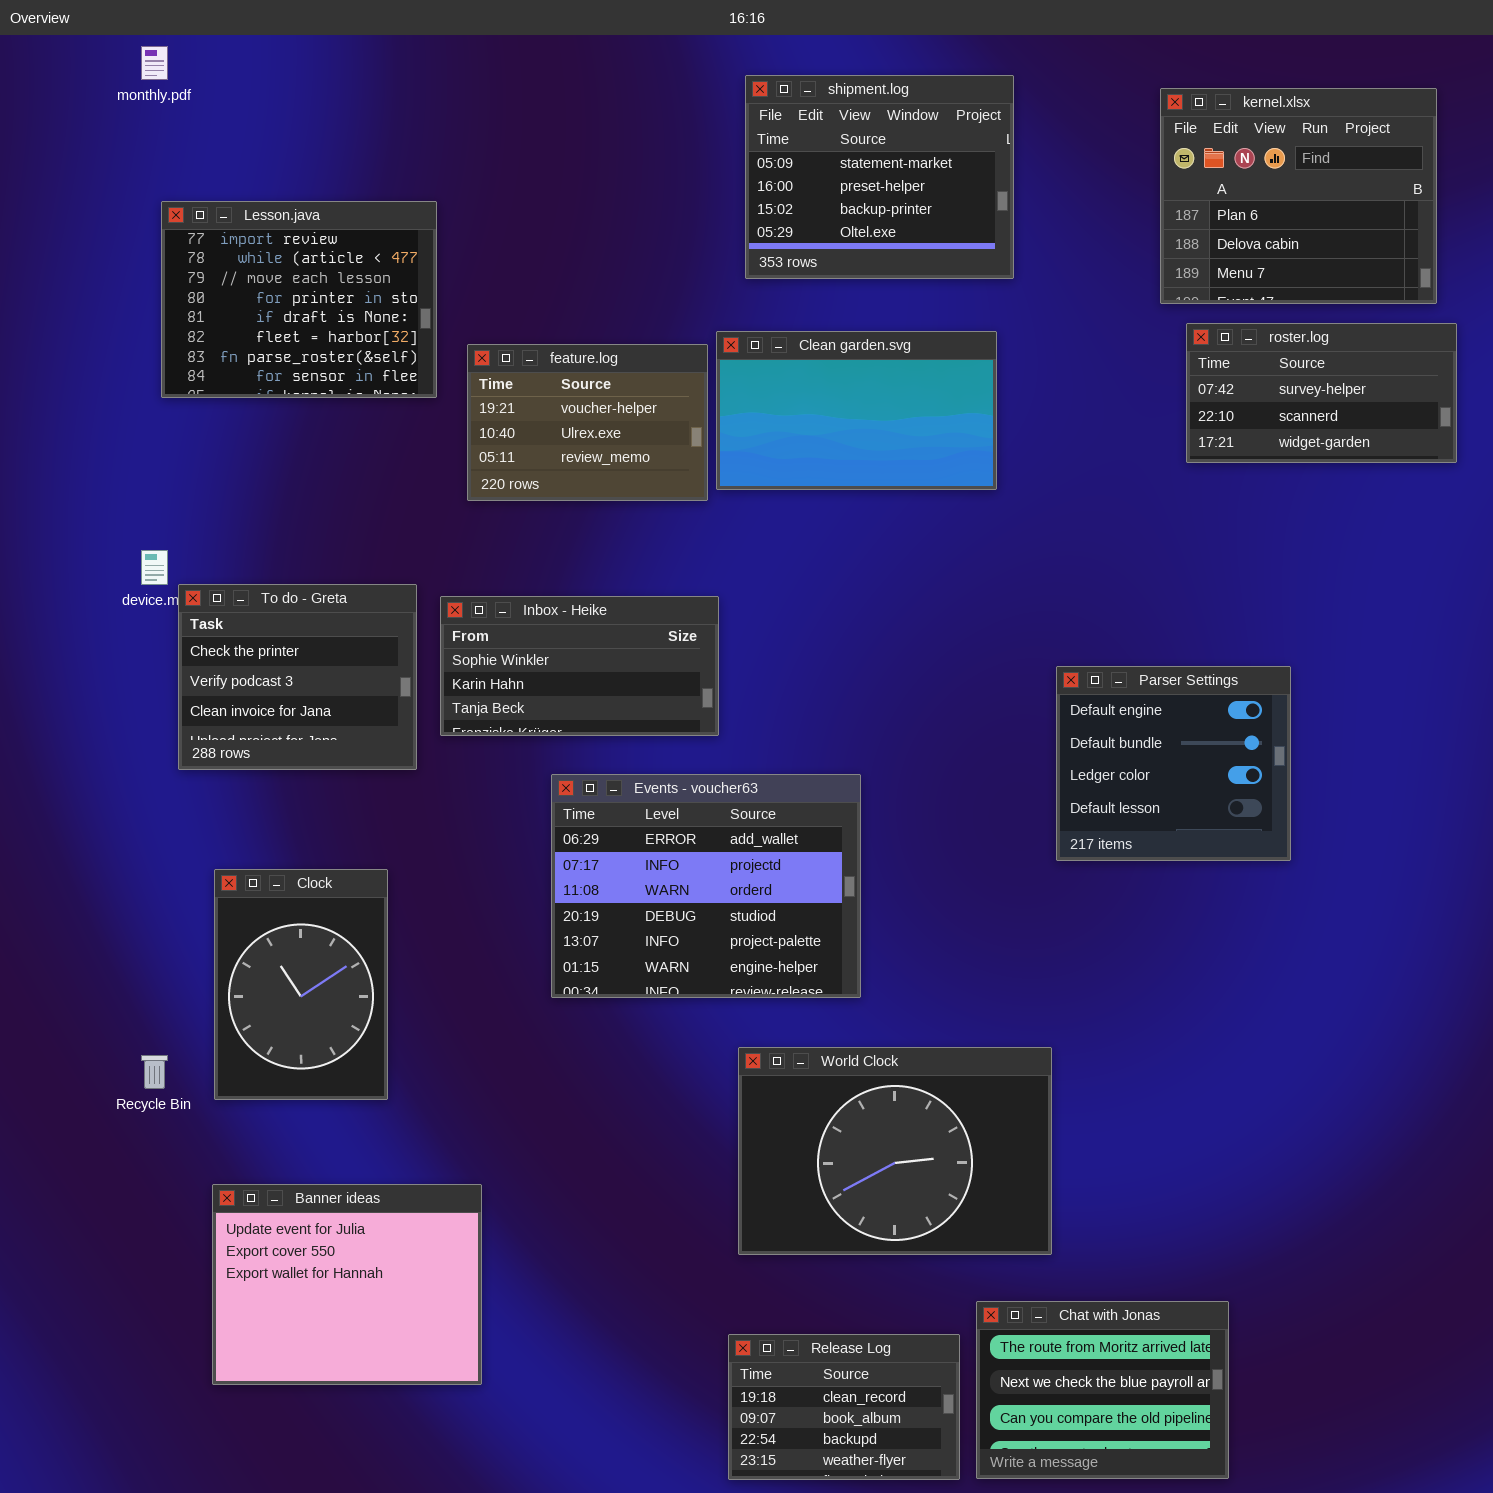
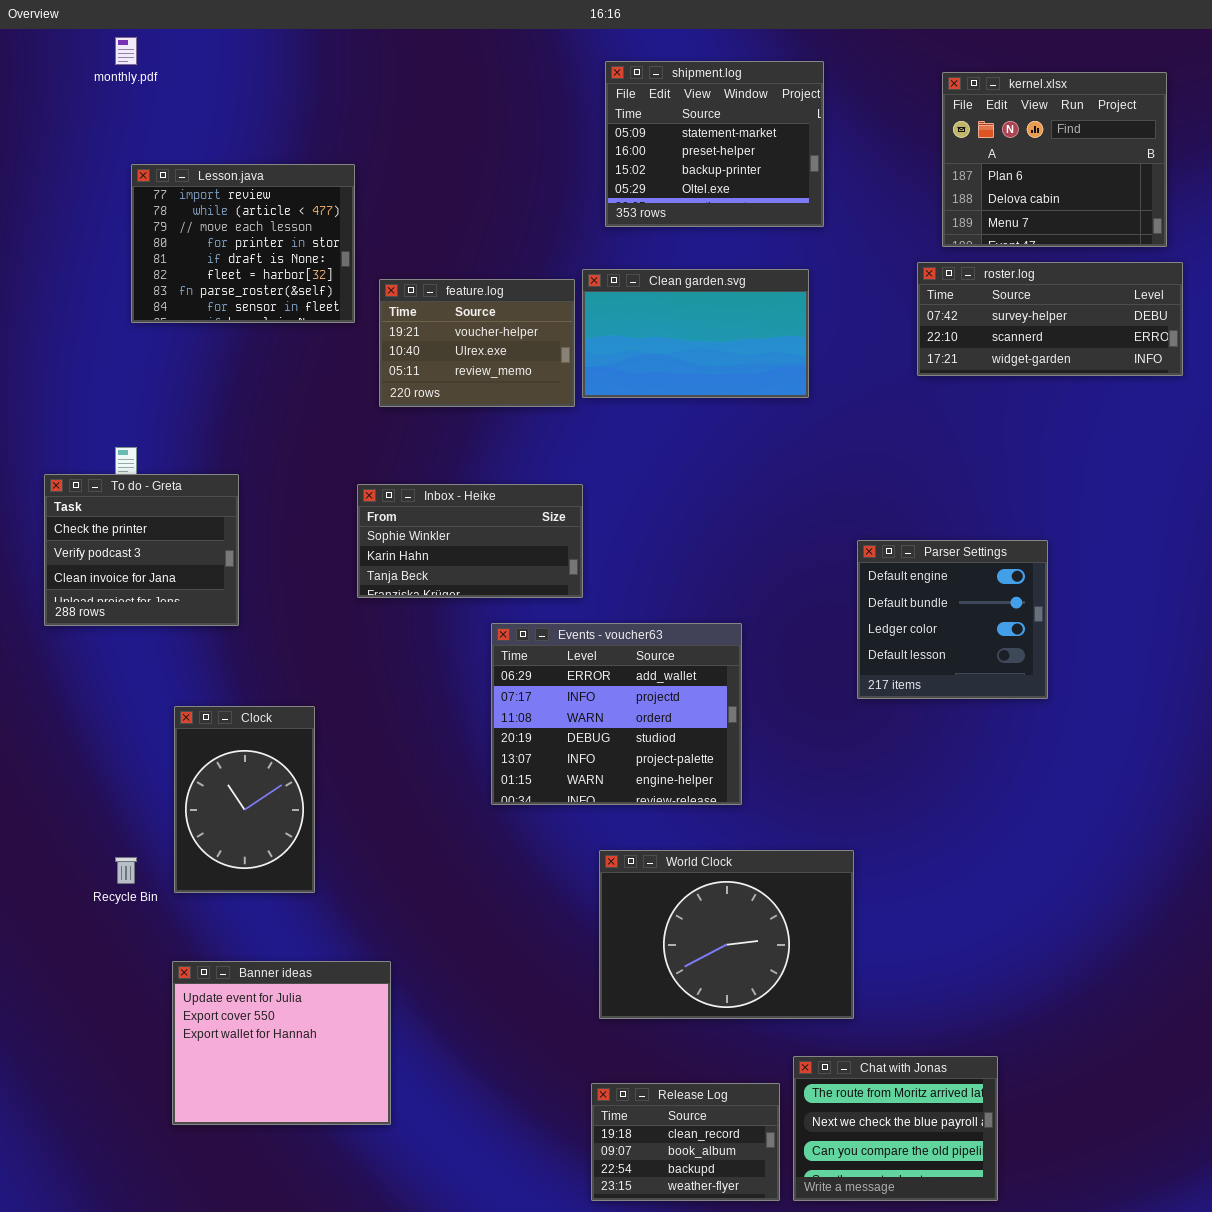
roster.log: [1186,323,1457,463] -> [917,262,1183,376], resized
To do - Greta: [178,584,417,770] -> [44,474,239,626], moved
Events - voucher63: [551,774,861,998] -> [491,623,742,805], moved

